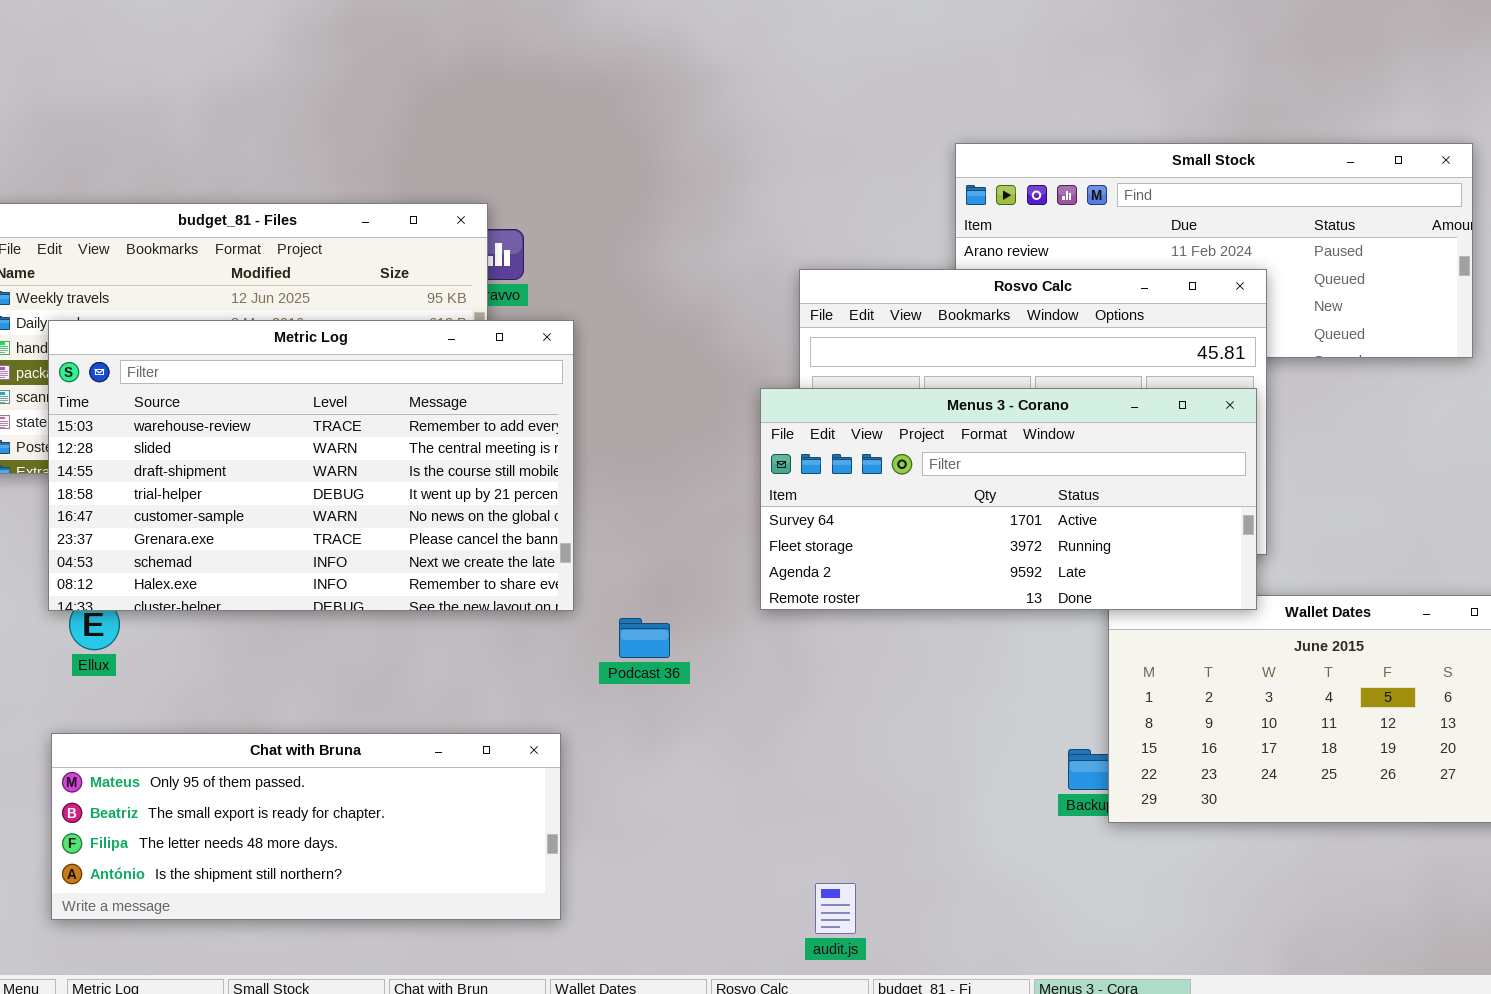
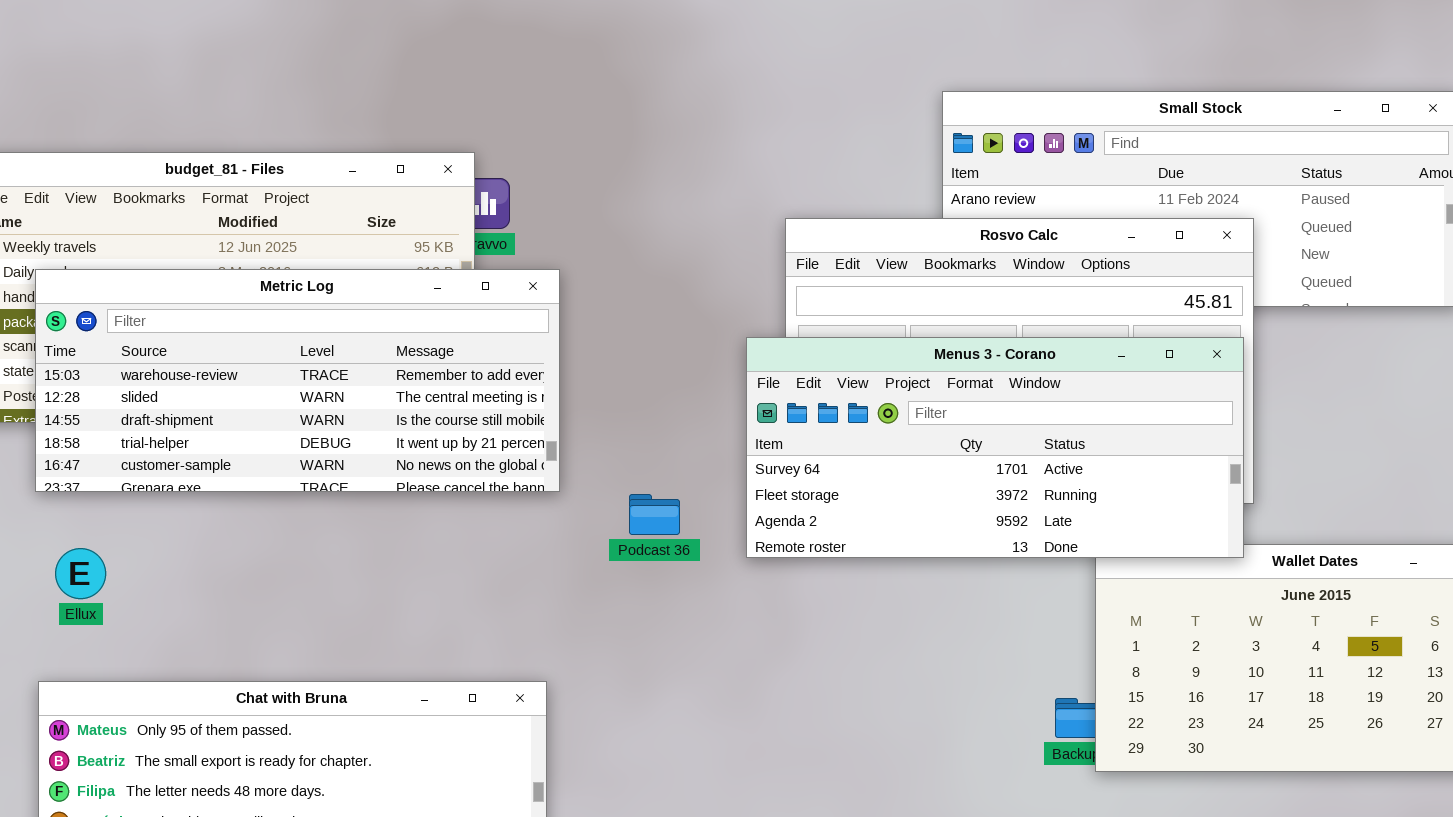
Metric Log: [48,320,574,611] -> [35,269,560,492], resized
Podcast 36: [619,618,670,658] -> [629,494,680,535], moved

